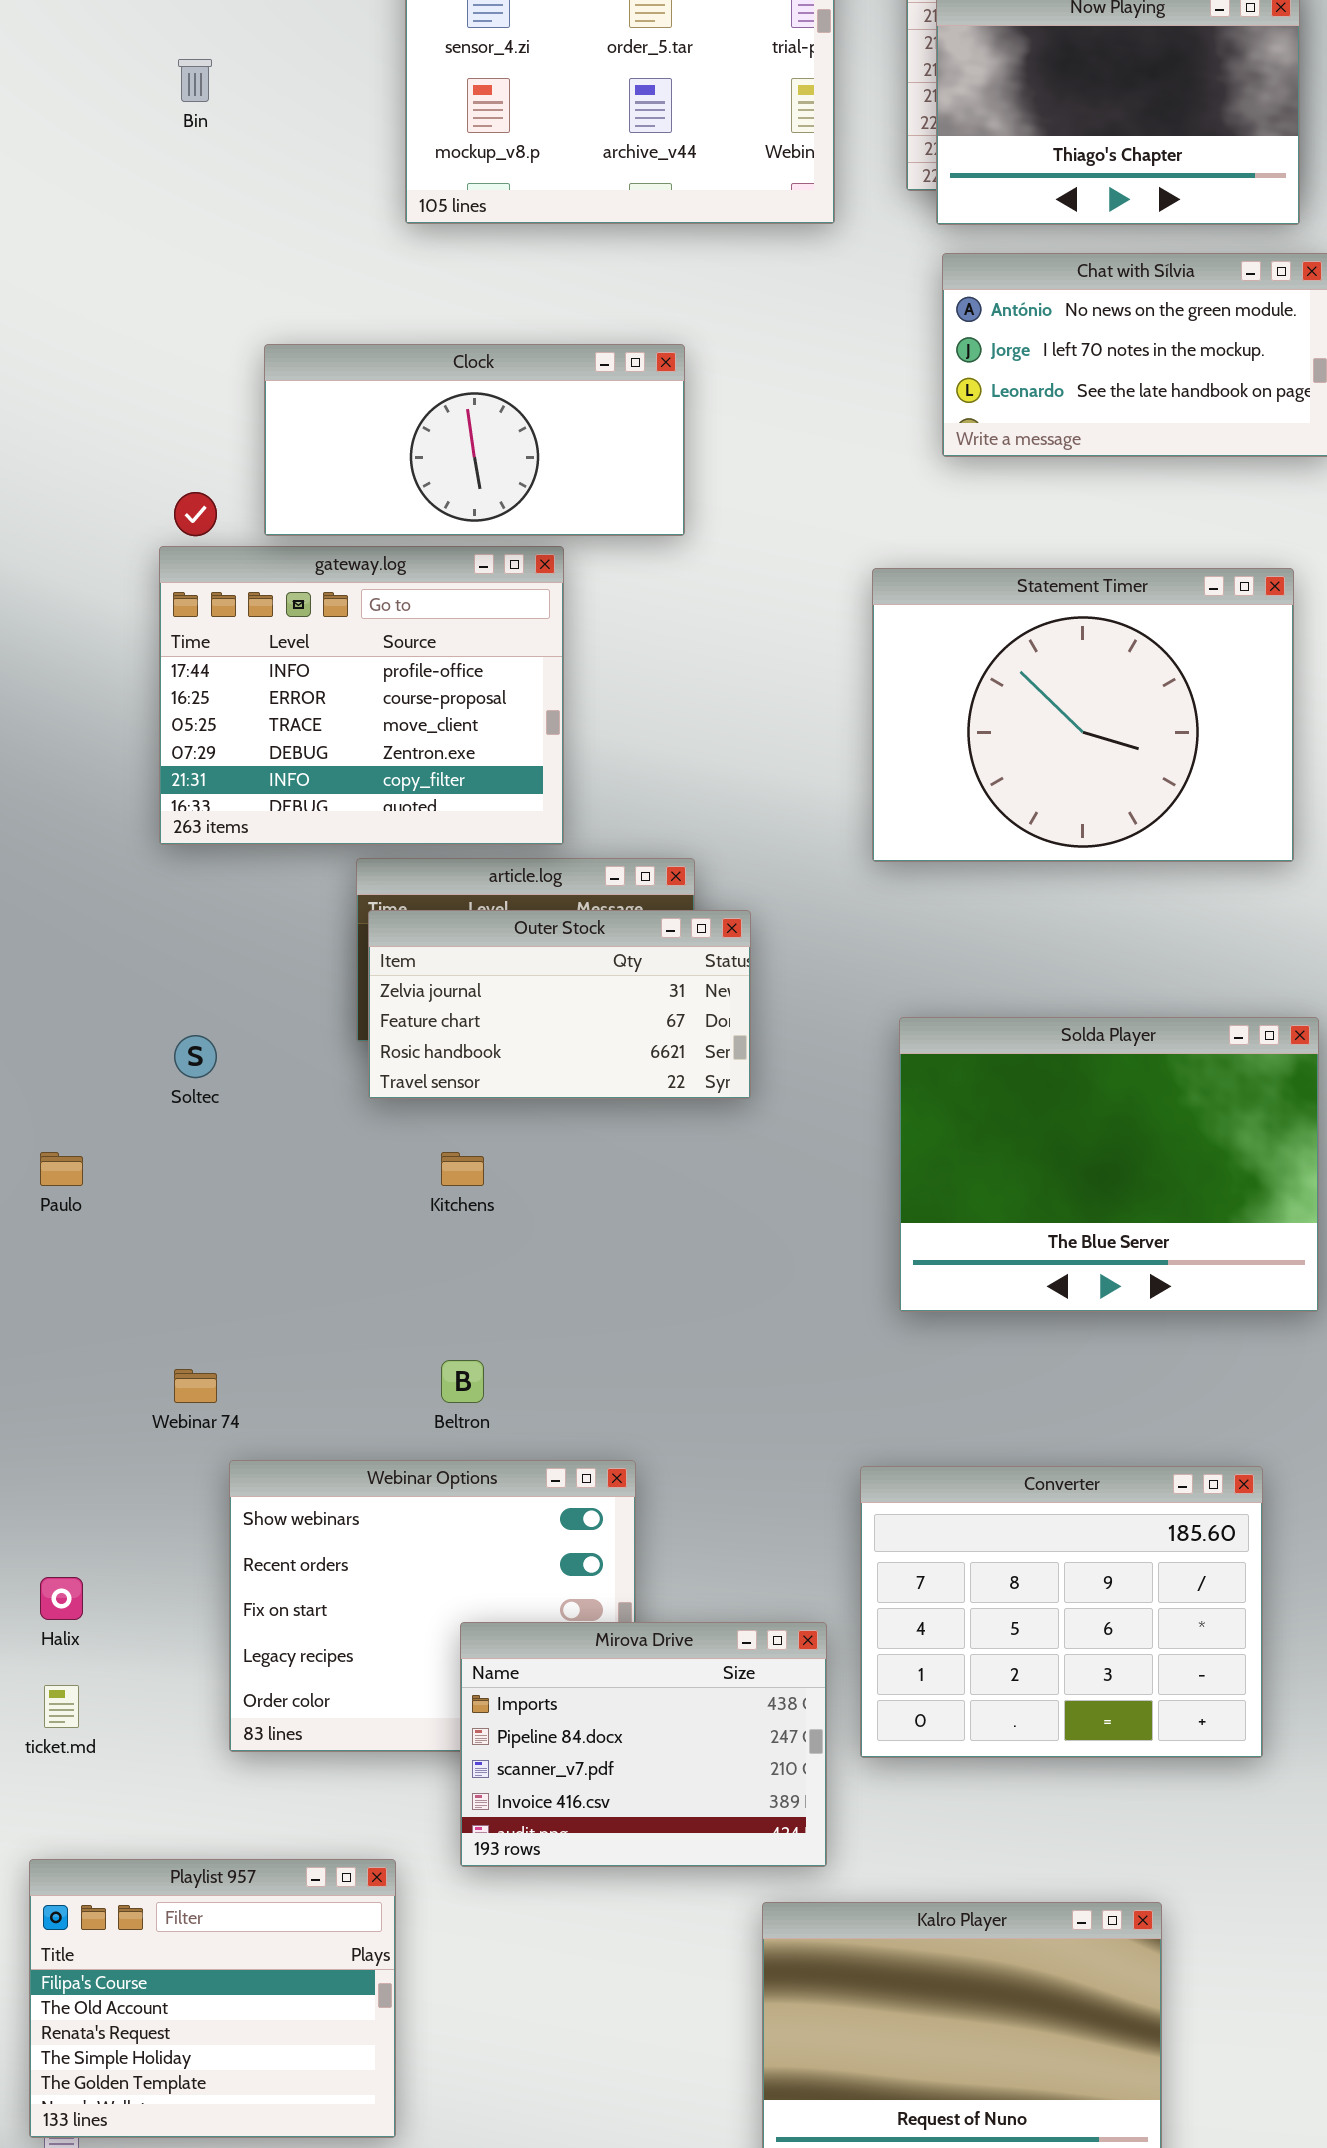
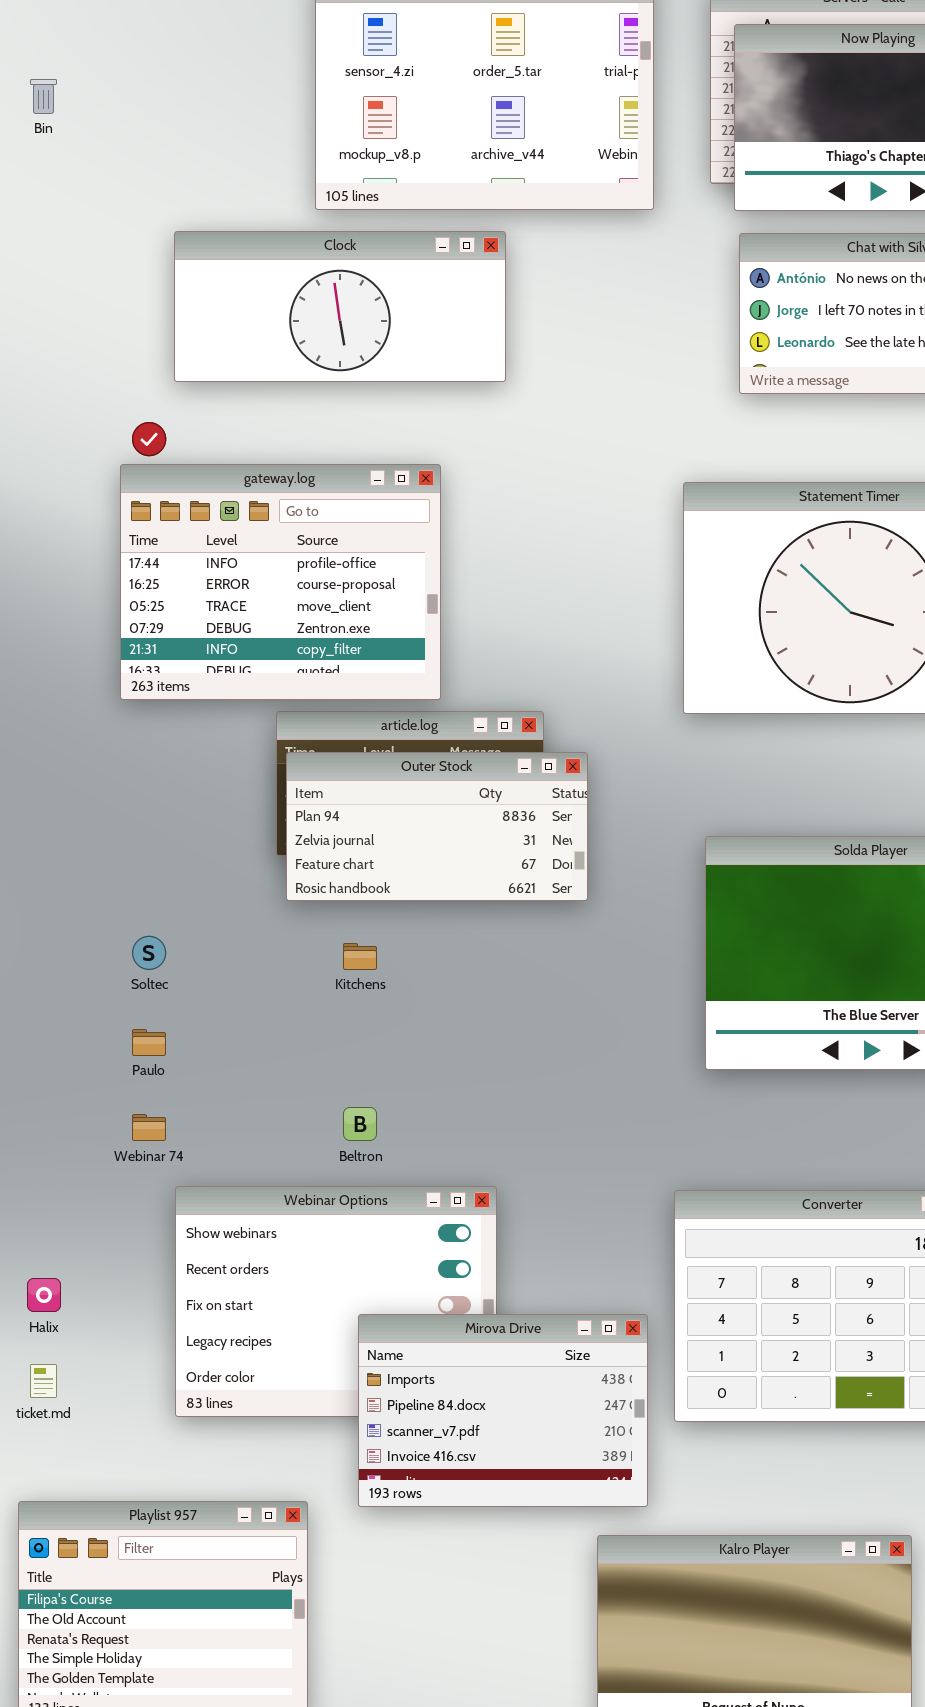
Bin: [178,59,212,102] -> [30,79,57,114], moved
Clock: [264,344,685,536] -> [174,231,506,382], moved
Outer Stock: [368,910,751,1099] -> [286,752,588,901], scrolled up 1 row
Soltec: [174,1035,217,1078] -> [132,936,166,970], moved
Paulo: [40,1152,83,1186] -> [132,1029,166,1056], moved

